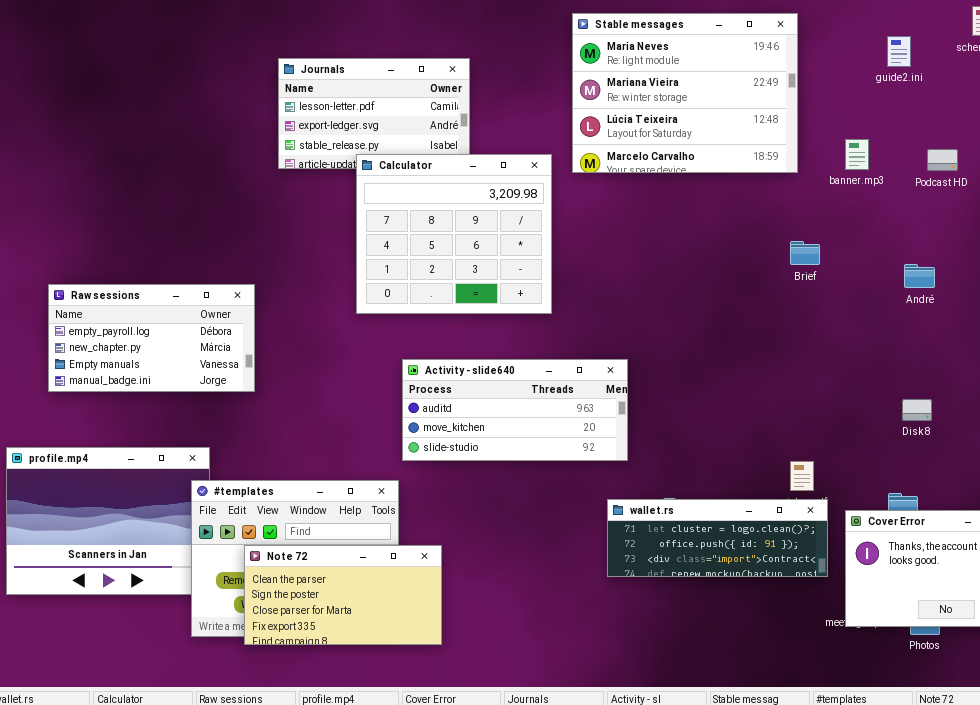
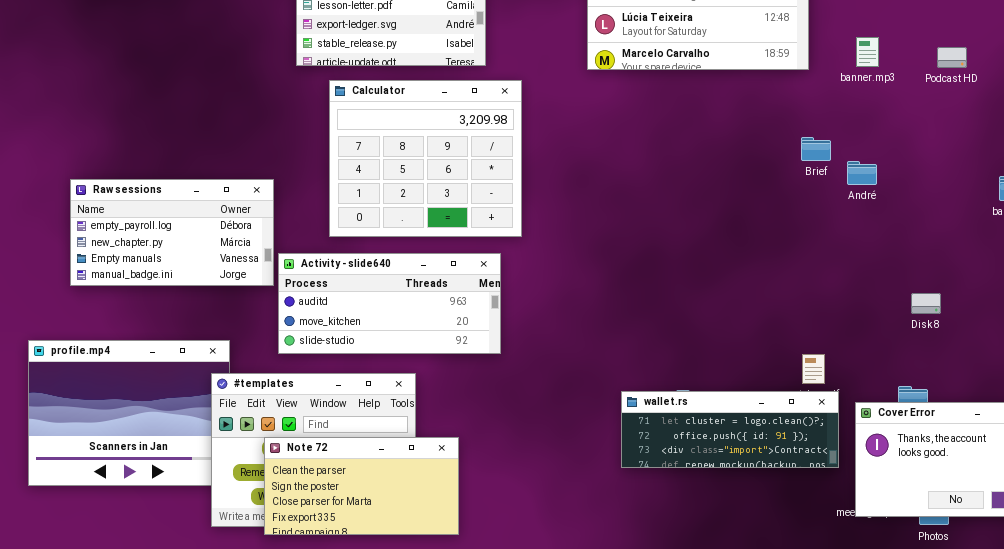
Calculator: [356,154,552,314] -> [329,80,522,237], moved
André: [904,264,935,288] -> [847,161,877,185], moved
Activity - slide640: [402,359,628,461] -> [278,253,501,354], moved

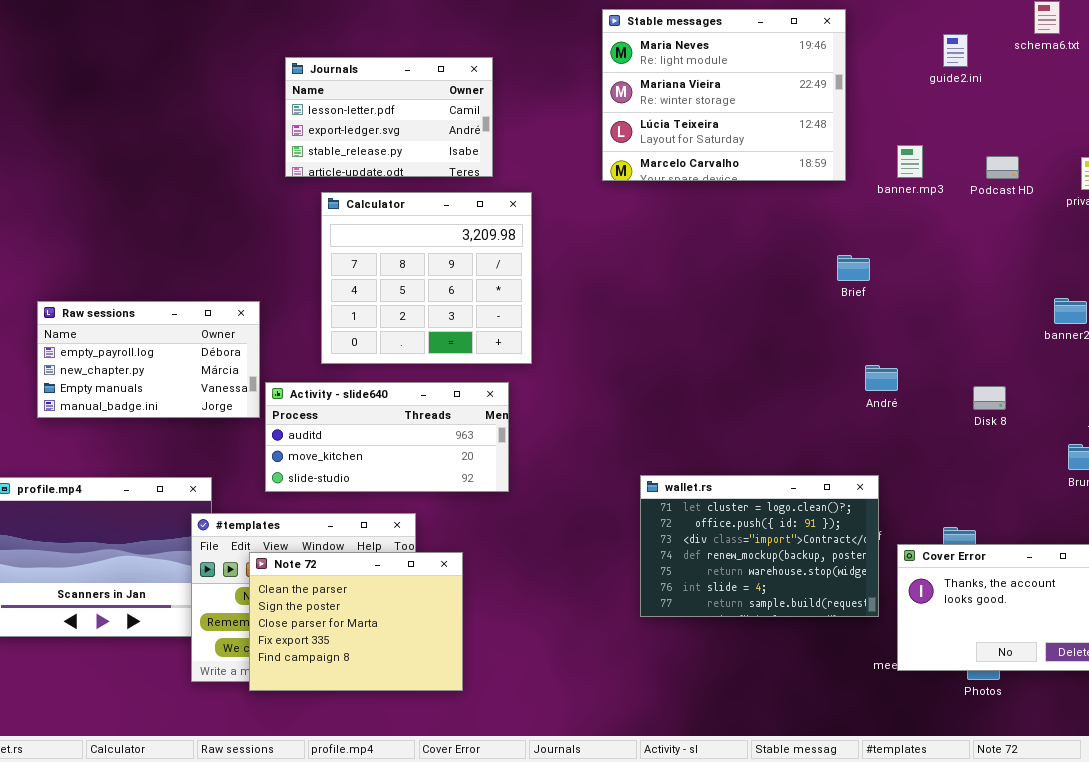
André: [847,161,877,185] -> [865,365,898,391], moved
Disk 8: [911,293,941,314] -> [973,386,1006,410], moved
wallet.rs: [621,391,839,468] -> [640,475,879,617], resized
Note 72: [264,437,459,535] -> [249,552,463,691], resized

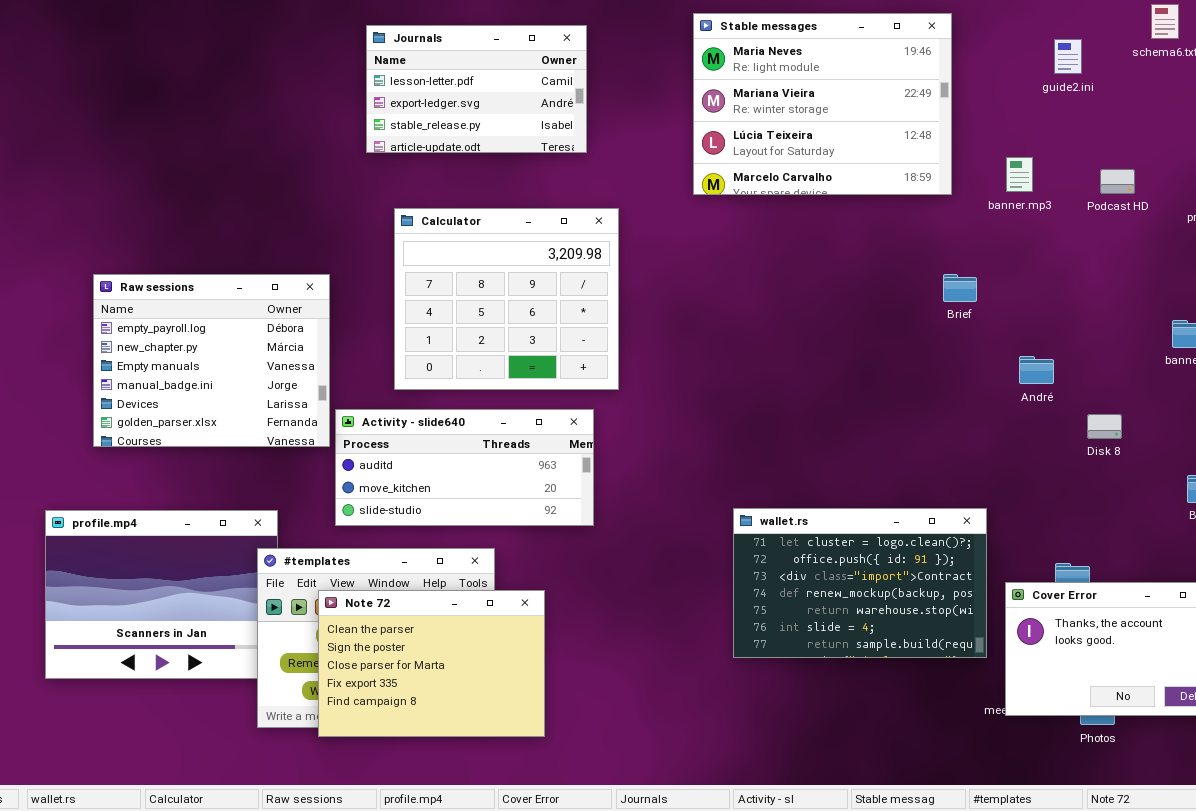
Journals: [285,57,493,177] -> [366,25,587,153], moved
Raw sessions: [37,301,260,418] -> [93,274,330,447], resized
André: [865,365,898,391] -> [1019,356,1054,384], moved

